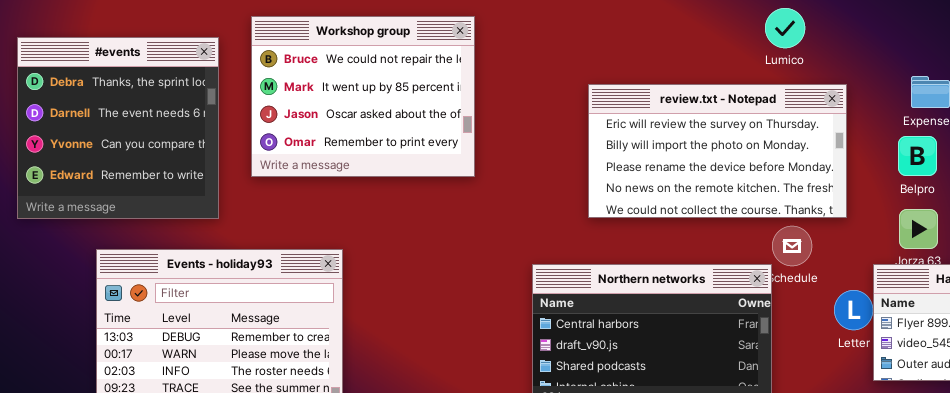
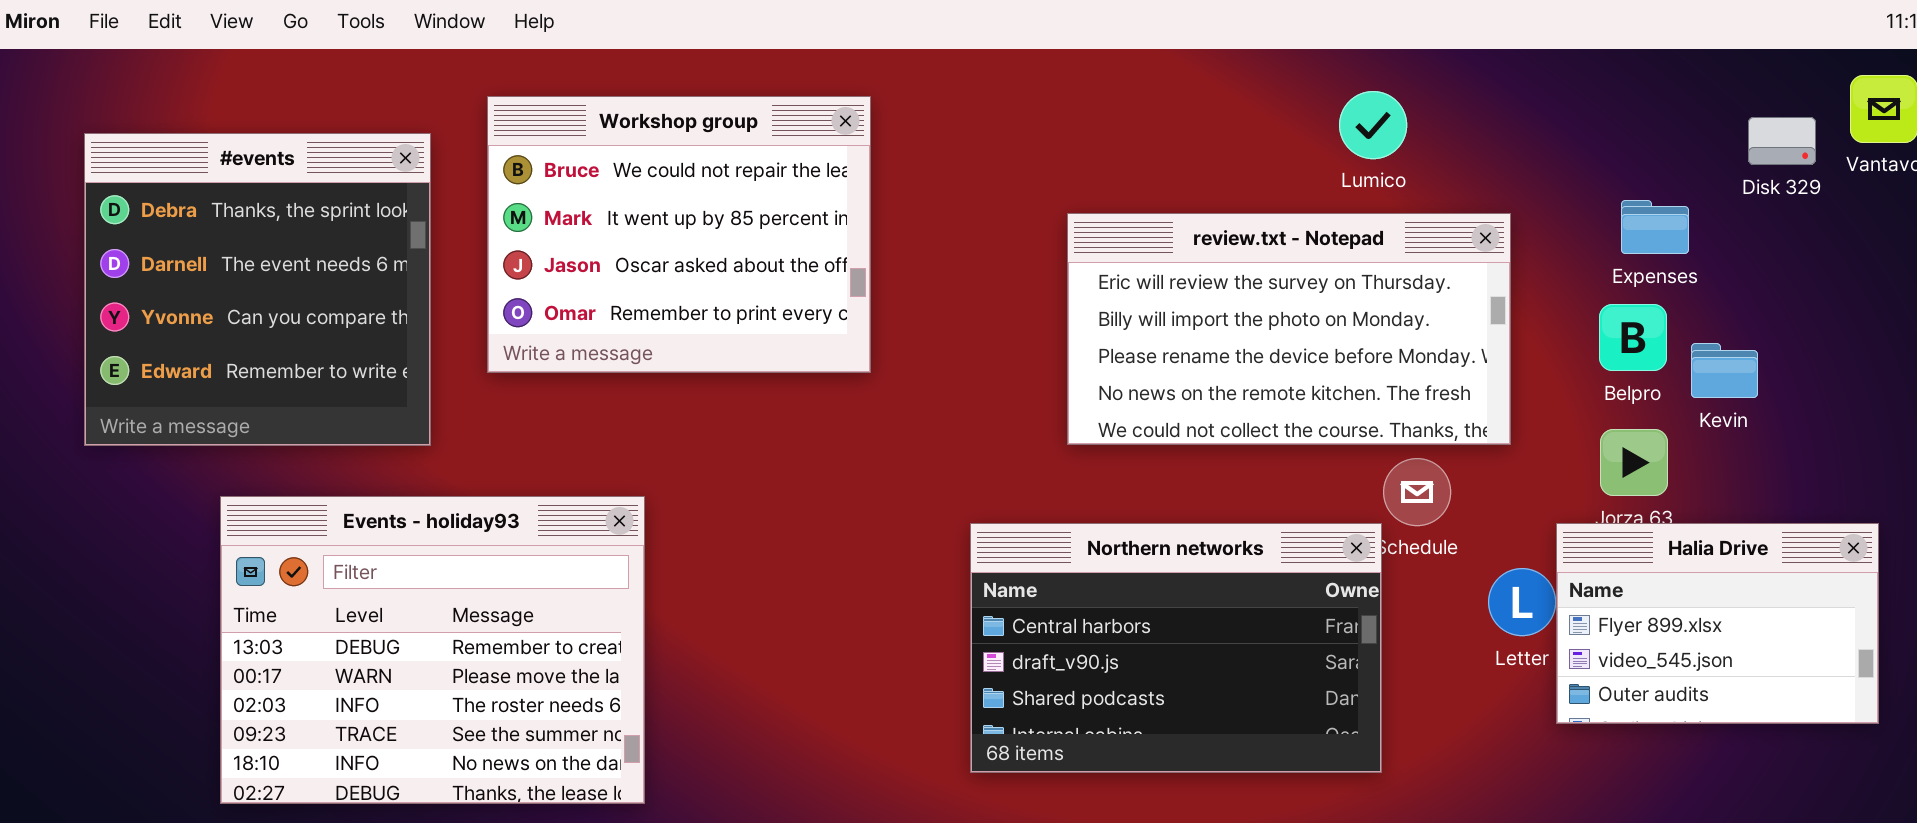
Lumico: [765,8,805,48] -> [1339,91,1407,159], moved

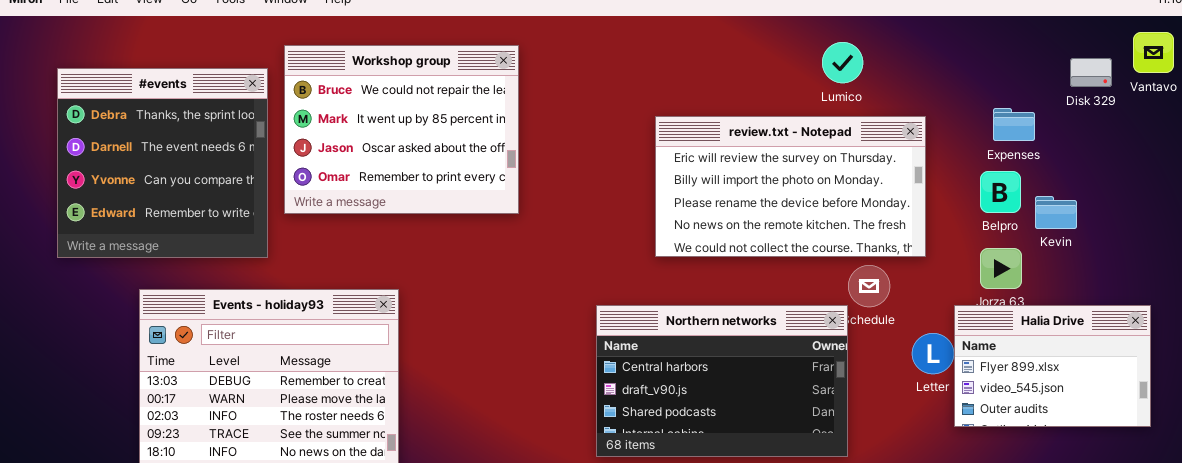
Workshop group: [487,96,871,373] -> [284,45,519,214], moved

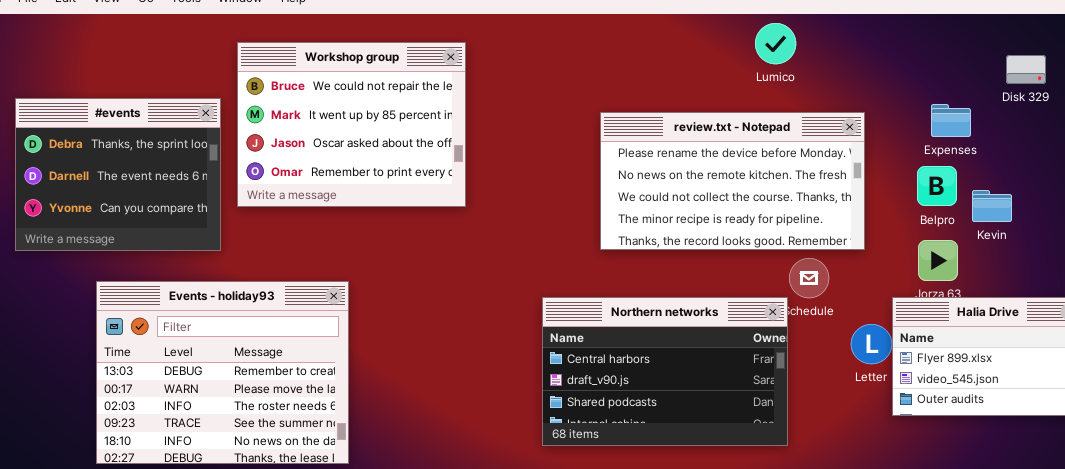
Lumico: [822,42,863,83] -> [755,23,796,64], moved
#events: [57,68,268,258] -> [15,98,221,251], resized
review.txt - Notepad: [655,116,926,257] -> [600,112,865,250], scrolled down 2 rows

